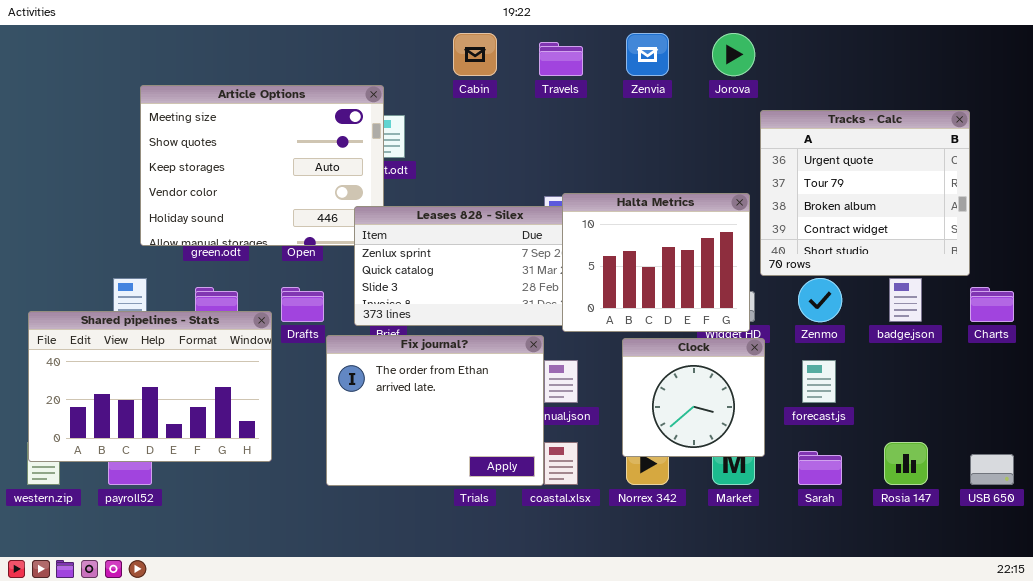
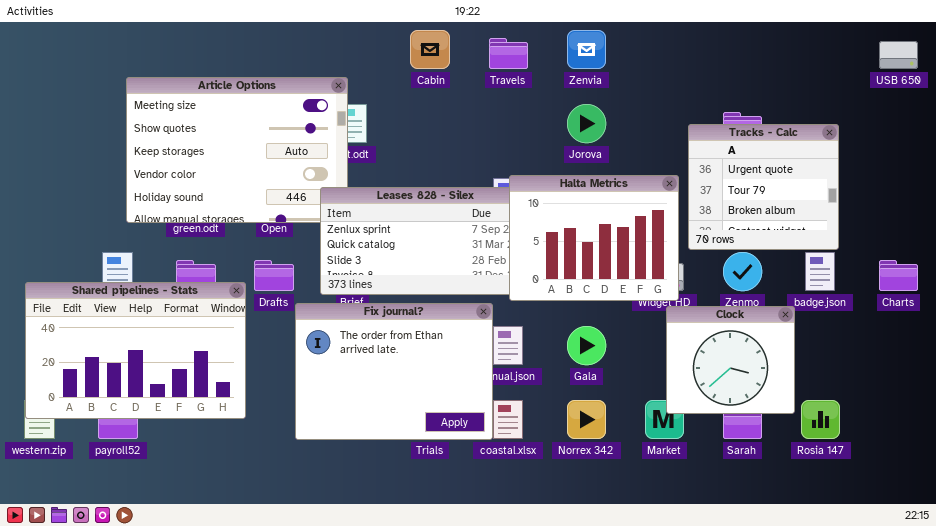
Jorova: [712,33,755,76] -> [567,104,606,143], moved
Tracks - Calc: [760,110,970,276] -> [688,124,839,250], resized
Clock: [622,338,765,457] -> [666,306,795,414], moved
USB 650: [970,454,1014,485] -> [879,41,918,69], moved

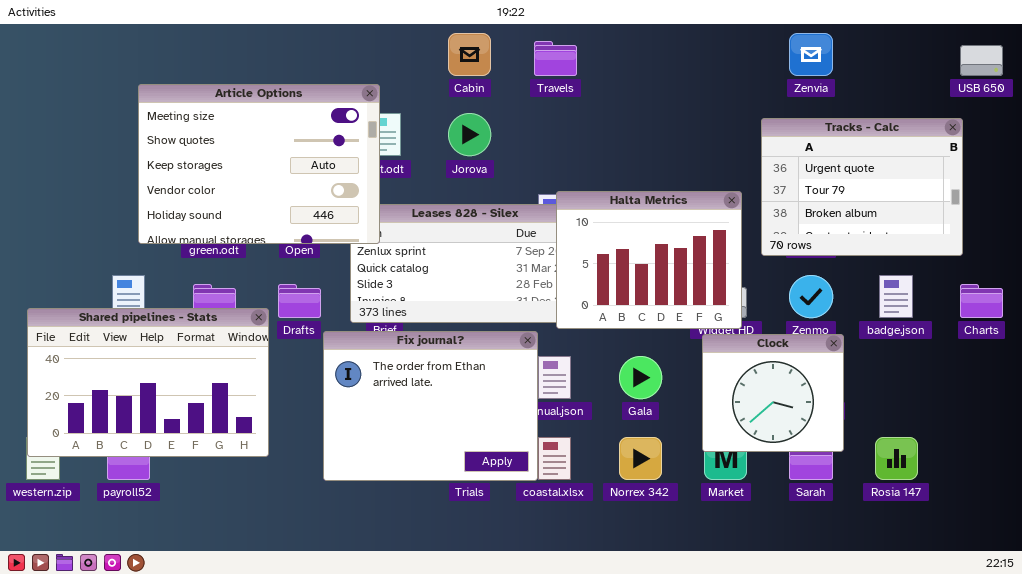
Zenvia: [567,30,606,69] -> [789,33,833,76], moved
Article Options: [126,77,348,223] -> [138,84,380,244], raised
Jorova: [567,104,606,143] -> [448,113,491,156], moved
Tracks - Calc: [688,124,839,250] -> [761,118,963,256], moved, resized
Clock: [666,306,795,414] -> [702,334,844,452], moved

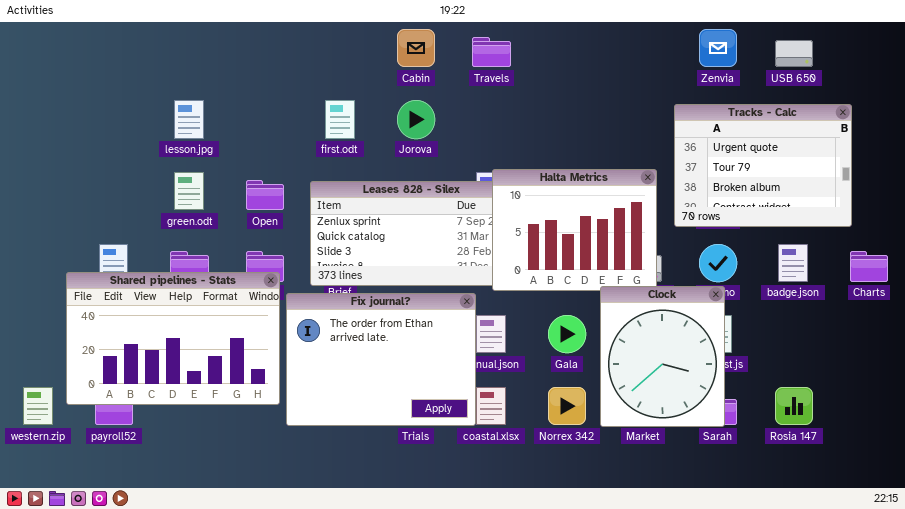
USB 650: [960,45,1003,76] -> [775,40,813,67], moved
Article Options: [138,84,380,244] -> none, closed
Shared pipelines - Stats: [27,308,269,457] -> [66,272,280,405], moved
Clock: [702,334,844,452] -> [600,286,725,427], moved, resized

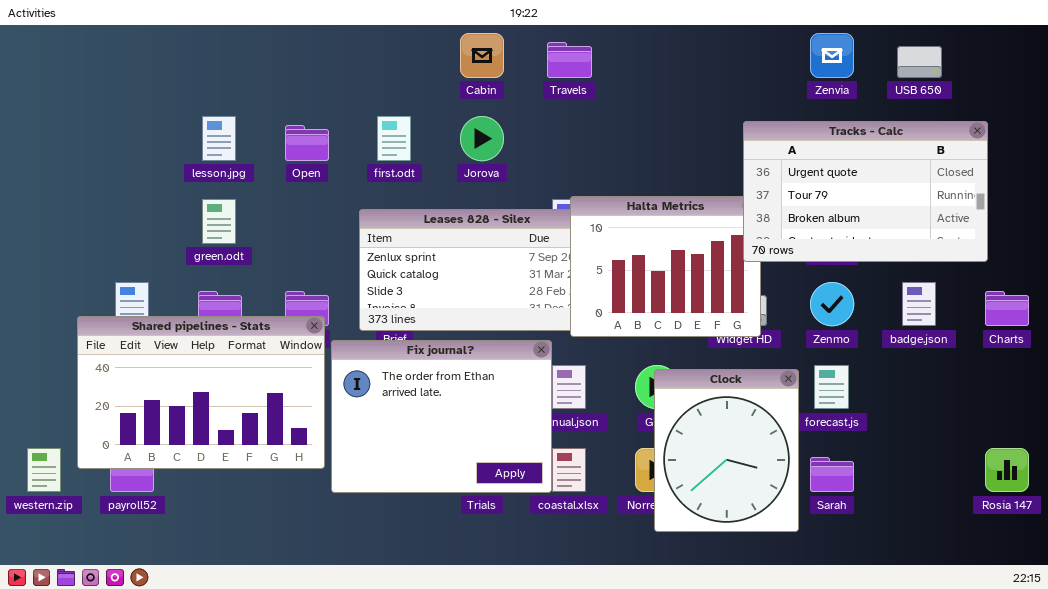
Tracks - Calc: [674,104,852,227] -> [743,121,988,262], resized
Open: [246,180,284,210] -> [285,125,329,161], moved
Clock: [600,286,725,427] -> [654,369,799,532], moved
Rosia 147: [775,387,813,425] -> [985,448,1029,492], moved

